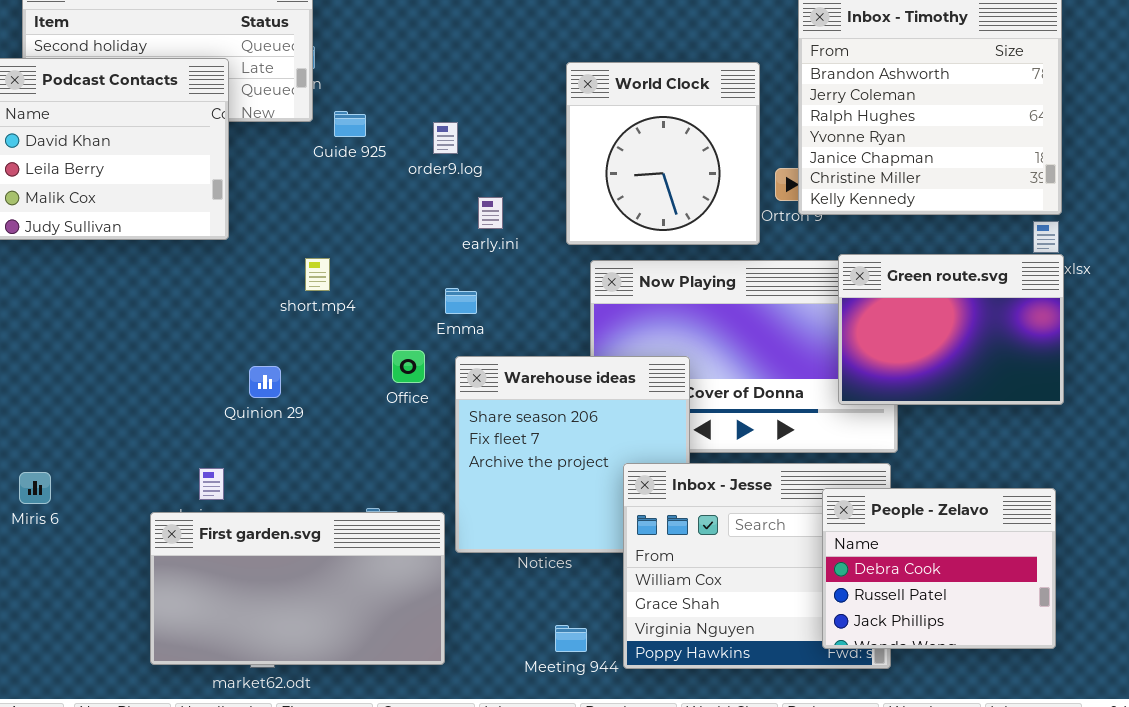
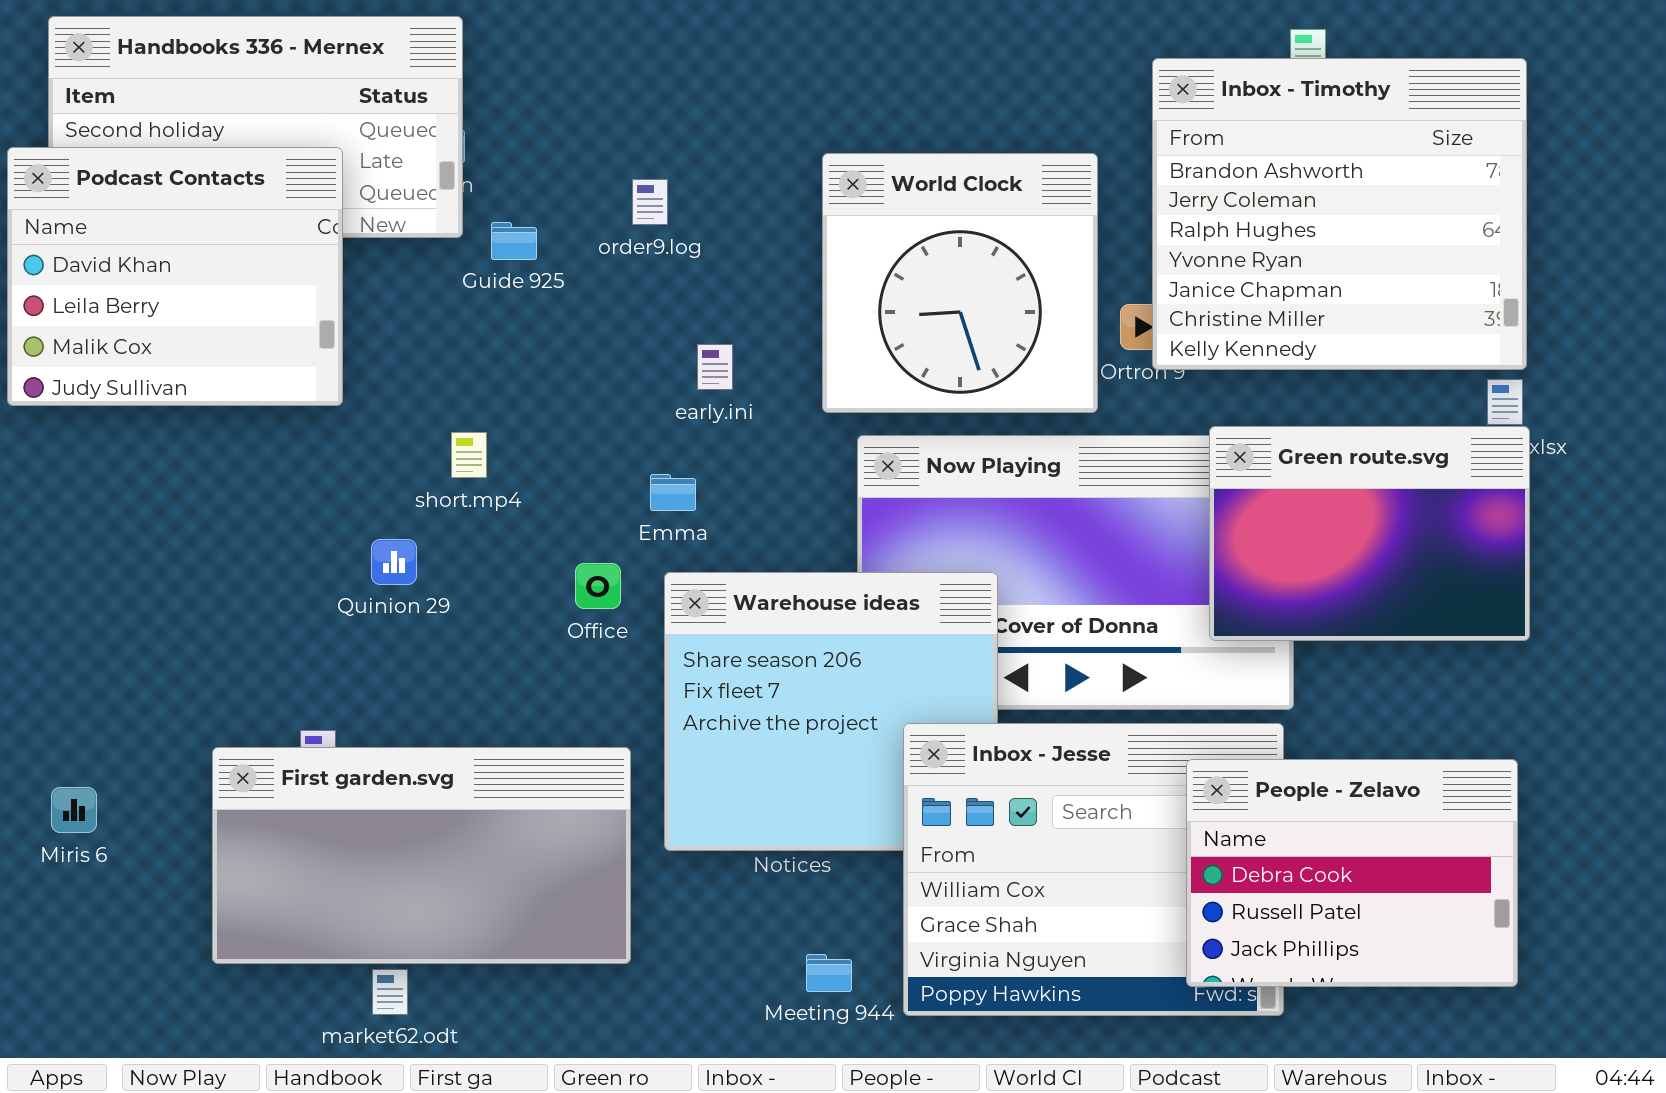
order9.log: [433,122,458,154] -> [632,179,668,225], moved
Quinion 29: [249,366,281,398] -> [371,539,417,585], moved
Miris 6: [19,472,51,504] -> [51,787,97,833], moved
First garden.svg: [150,512,445,665] -> [212,747,631,964], moved

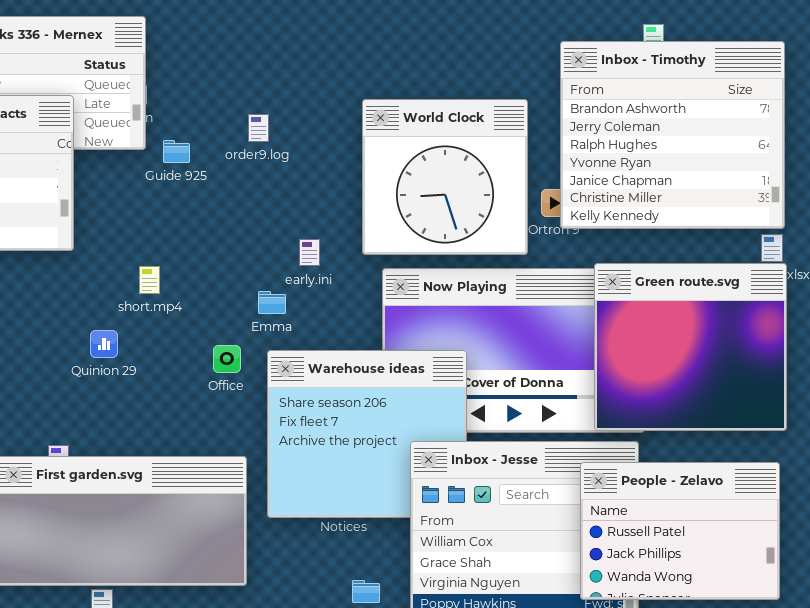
early.ini: [697,344,733,390] -> [299,239,320,266], moved
Green route.svg: [1209,426,1530,641] -> [594,263,787,431], resized
People - Zelavo: [1186,759,1518,987] -> [580,462,780,600], scrolled down 1 row

